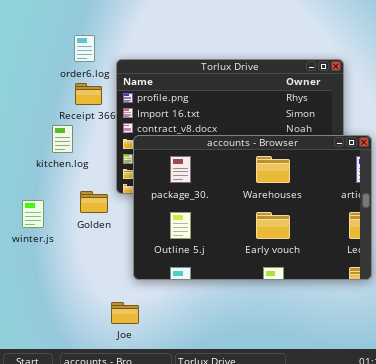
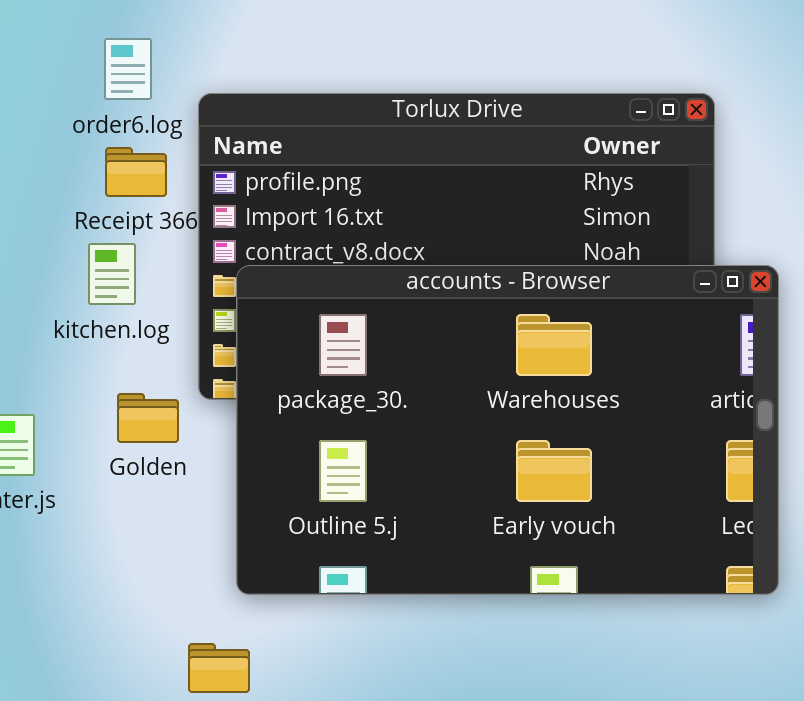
kitchen.log: [52,125,73,153] -> [88,243,136,305], moved

